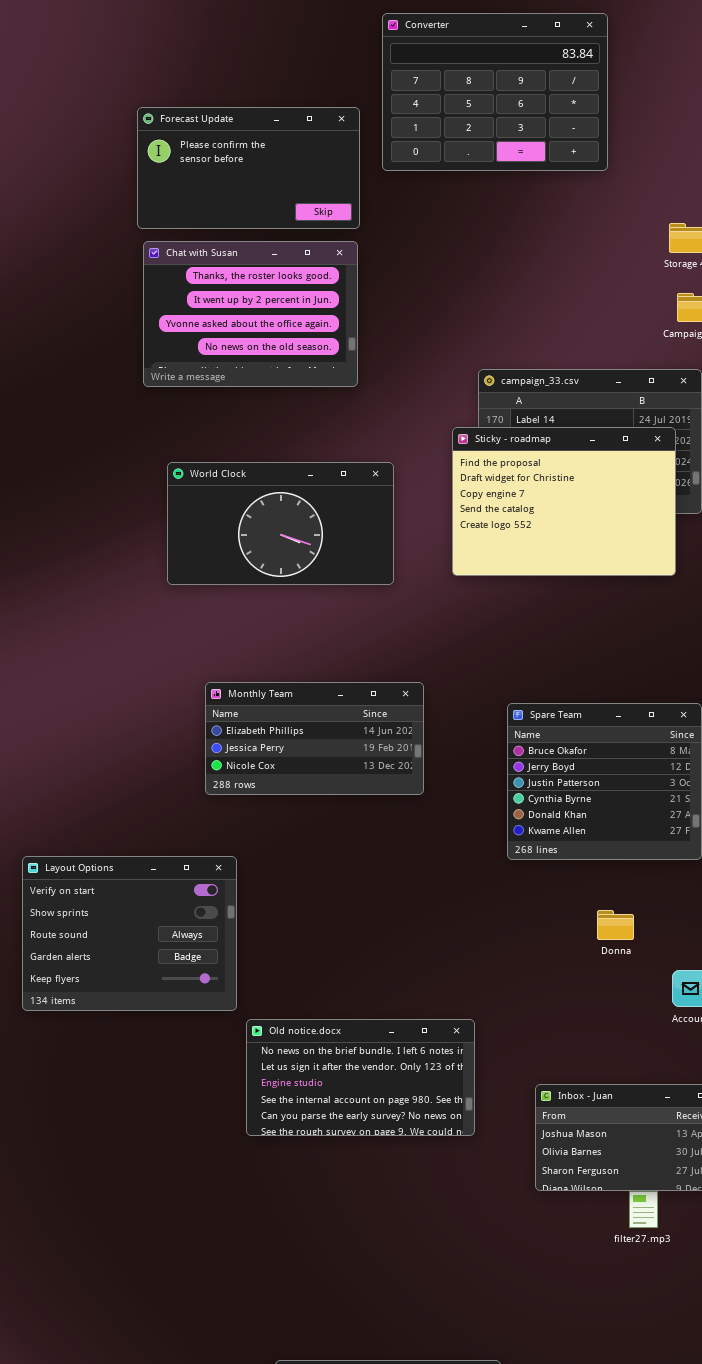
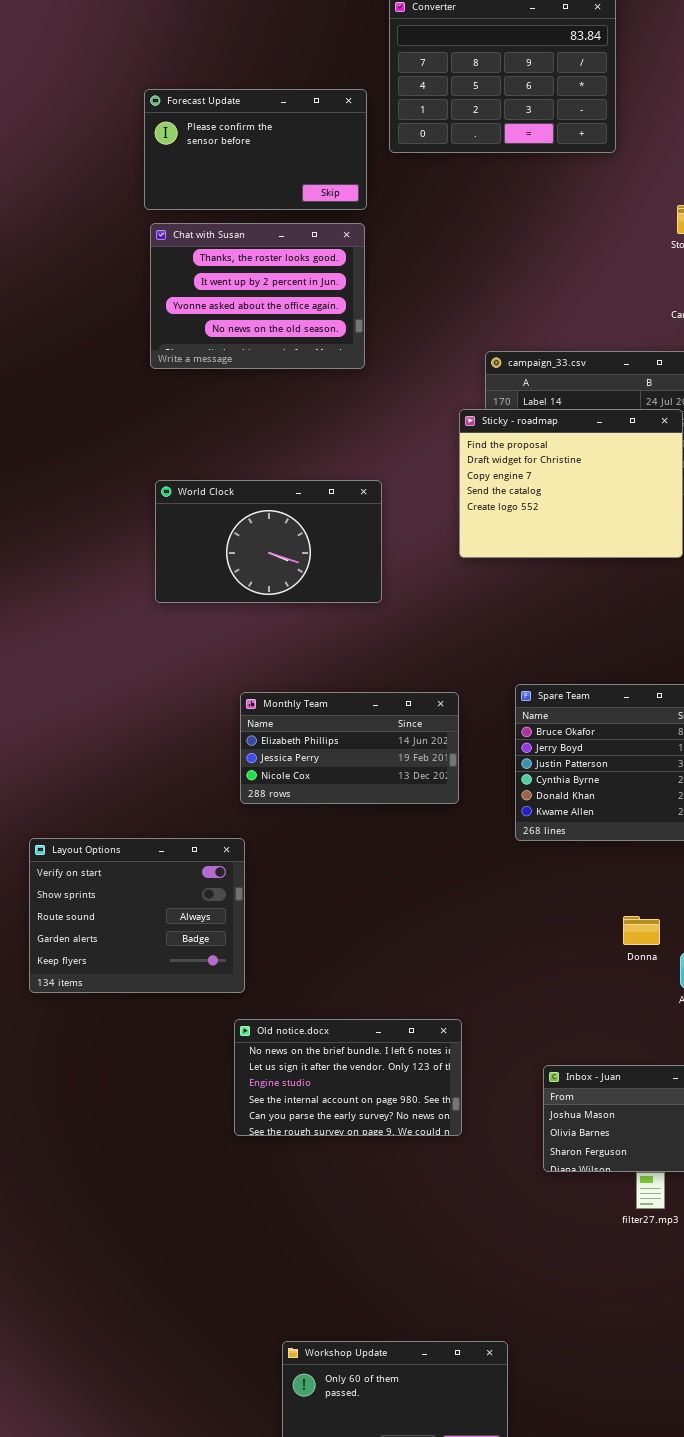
World Clock: [167,462,394,585] -> [155,480,382,603], moved
Monthly Team: [205,682,424,795] -> [240,692,459,804], moved
Donna: [597,910,634,940] -> [623,916,660,945], moved
Old notice.docx: [246,1019,475,1136] -> [234,1019,462,1136], moved

